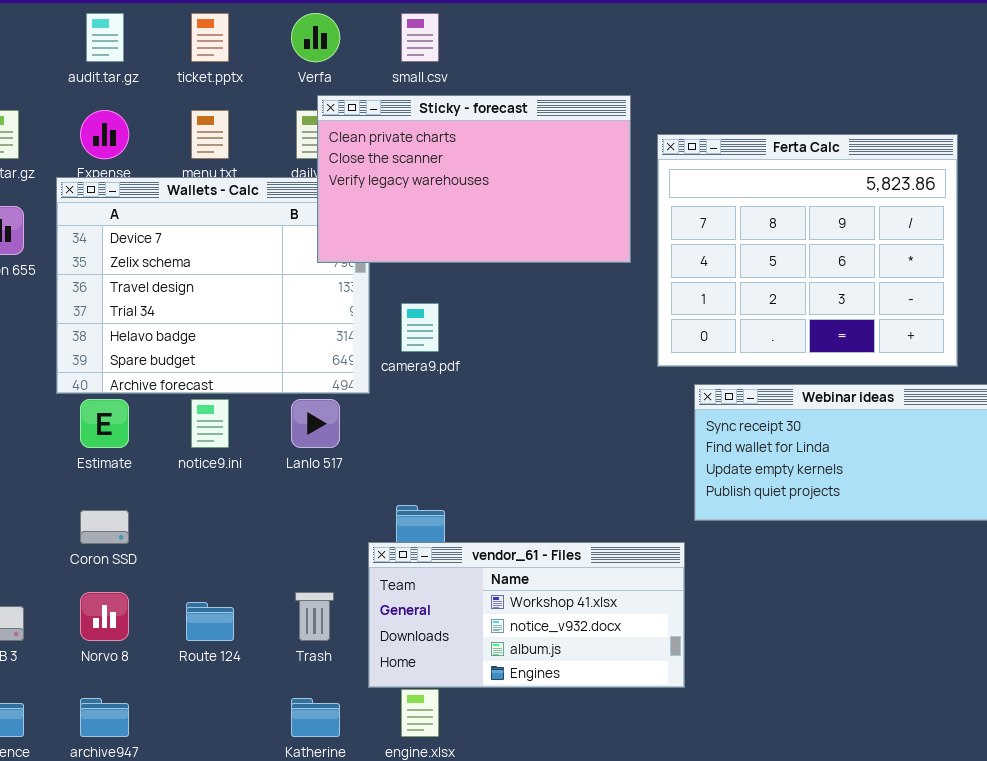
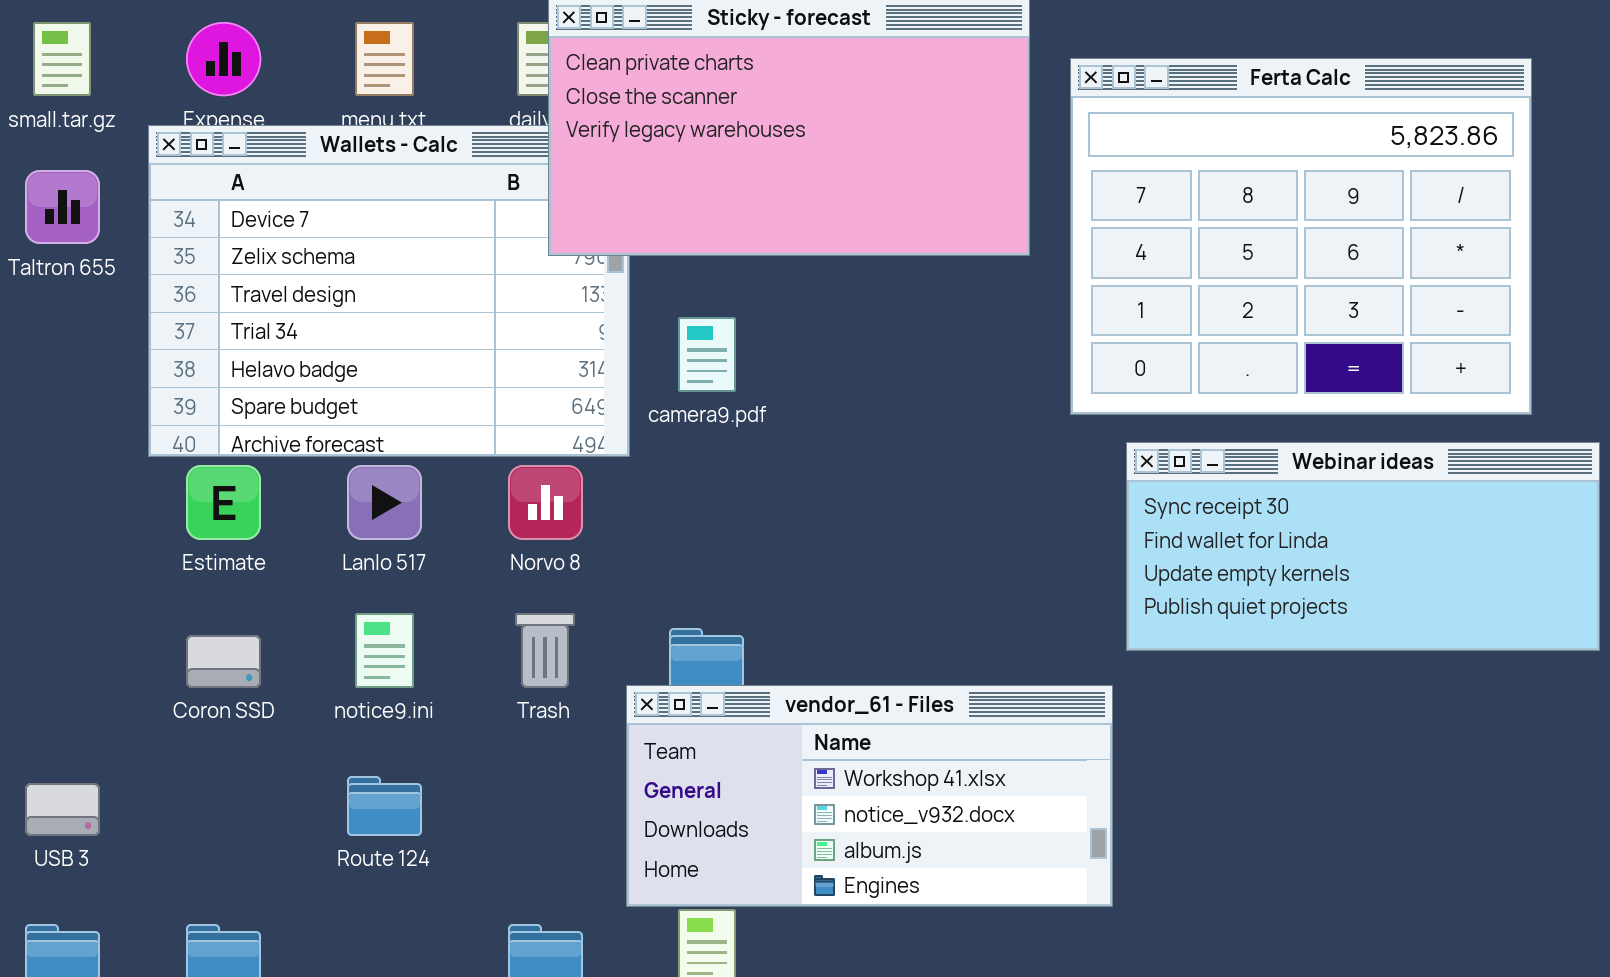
notice9.ini: [191,399,229,448] -> [355,613,414,688], moved
Lanlo 517: [291,399,340,448] -> [347,465,422,540], moved
Norvo 8: [80,592,129,641] -> [508,465,583,540], moved
Trash: [295,592,334,641] -> [515,613,575,688], moved

